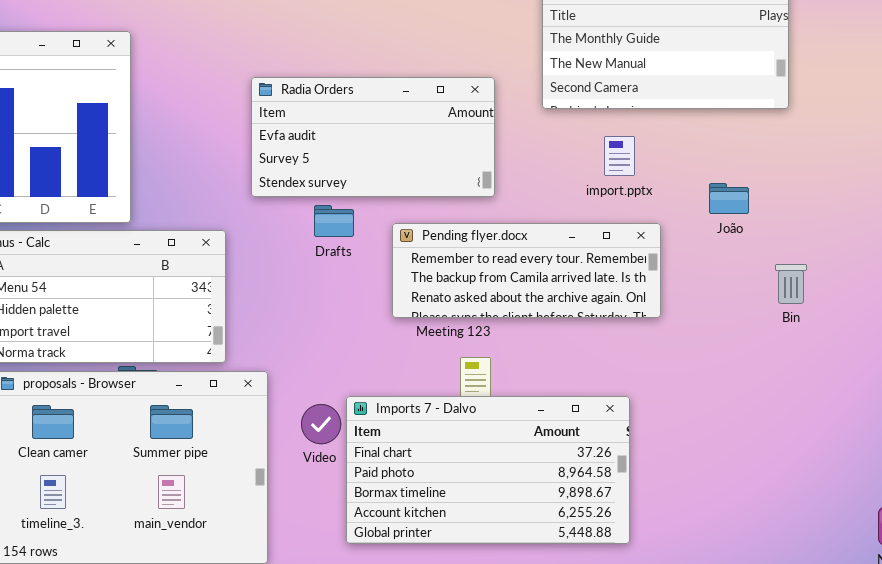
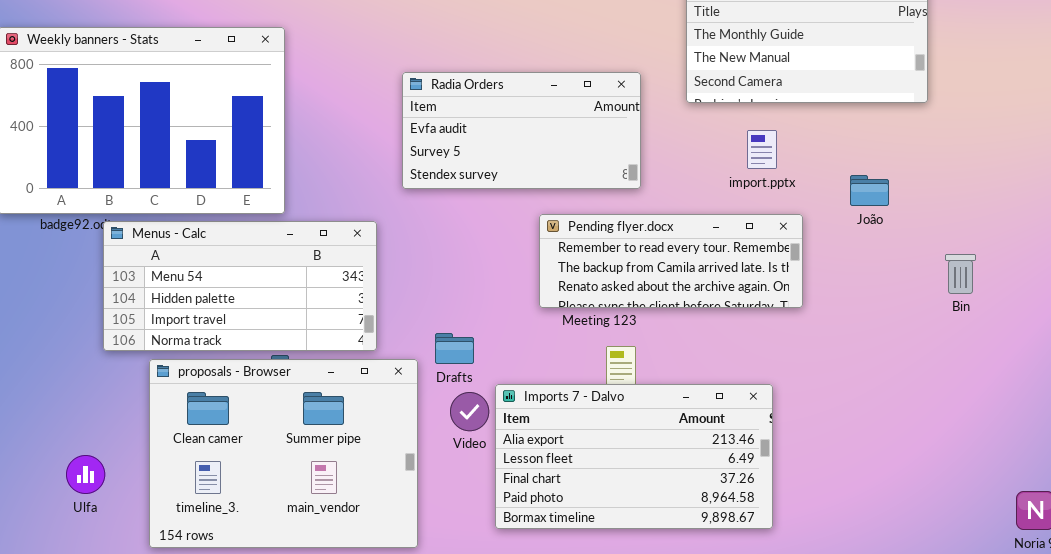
Drafts: [314,205,354,237] -> [435,333,474,364], moved
Bin: [775,264,807,304] -> [945,254,976,294], moved
Imports 7 - Dalvo: [346,396,630,544] -> [495,384,773,529], scrolled up 2 rows

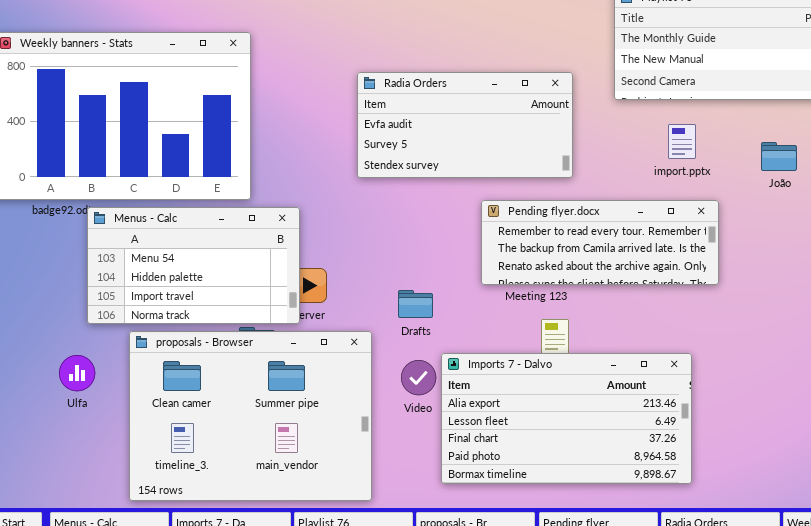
João: [850,175,889,206] -> [761,142,797,171], moved
Menus - Calc: [103,221,377,351] -> [87,207,300,324], resized
Drafts: [435,333,474,364] -> [398,290,433,318], moved
Ulfa: [66,455,105,494] -> [59,355,95,391], moved

